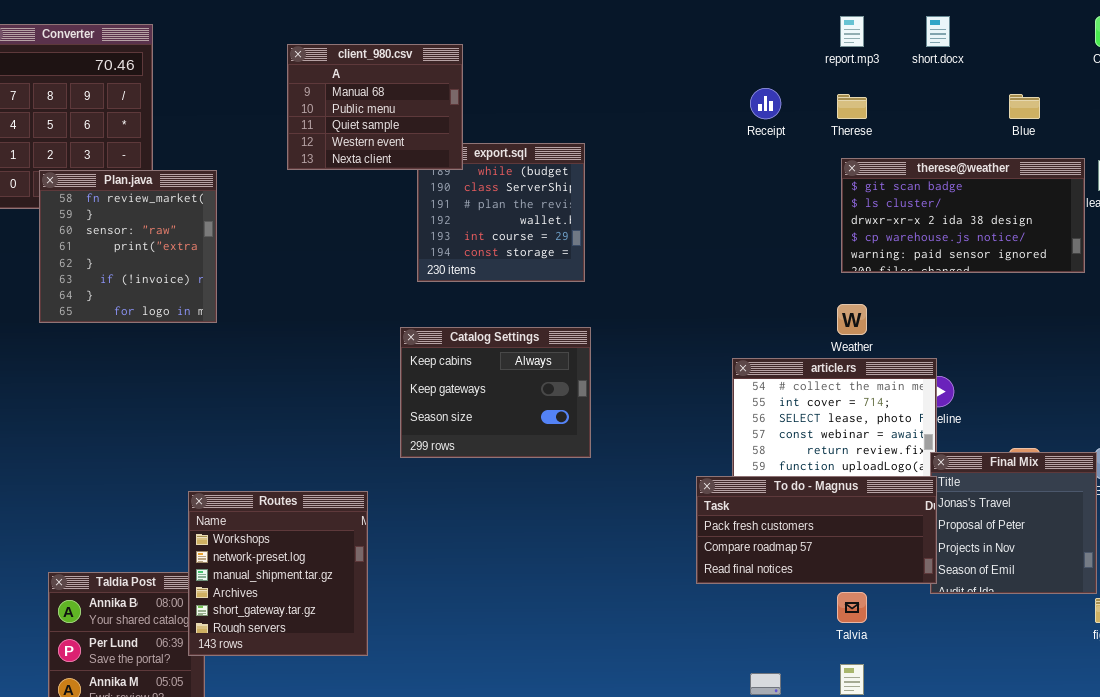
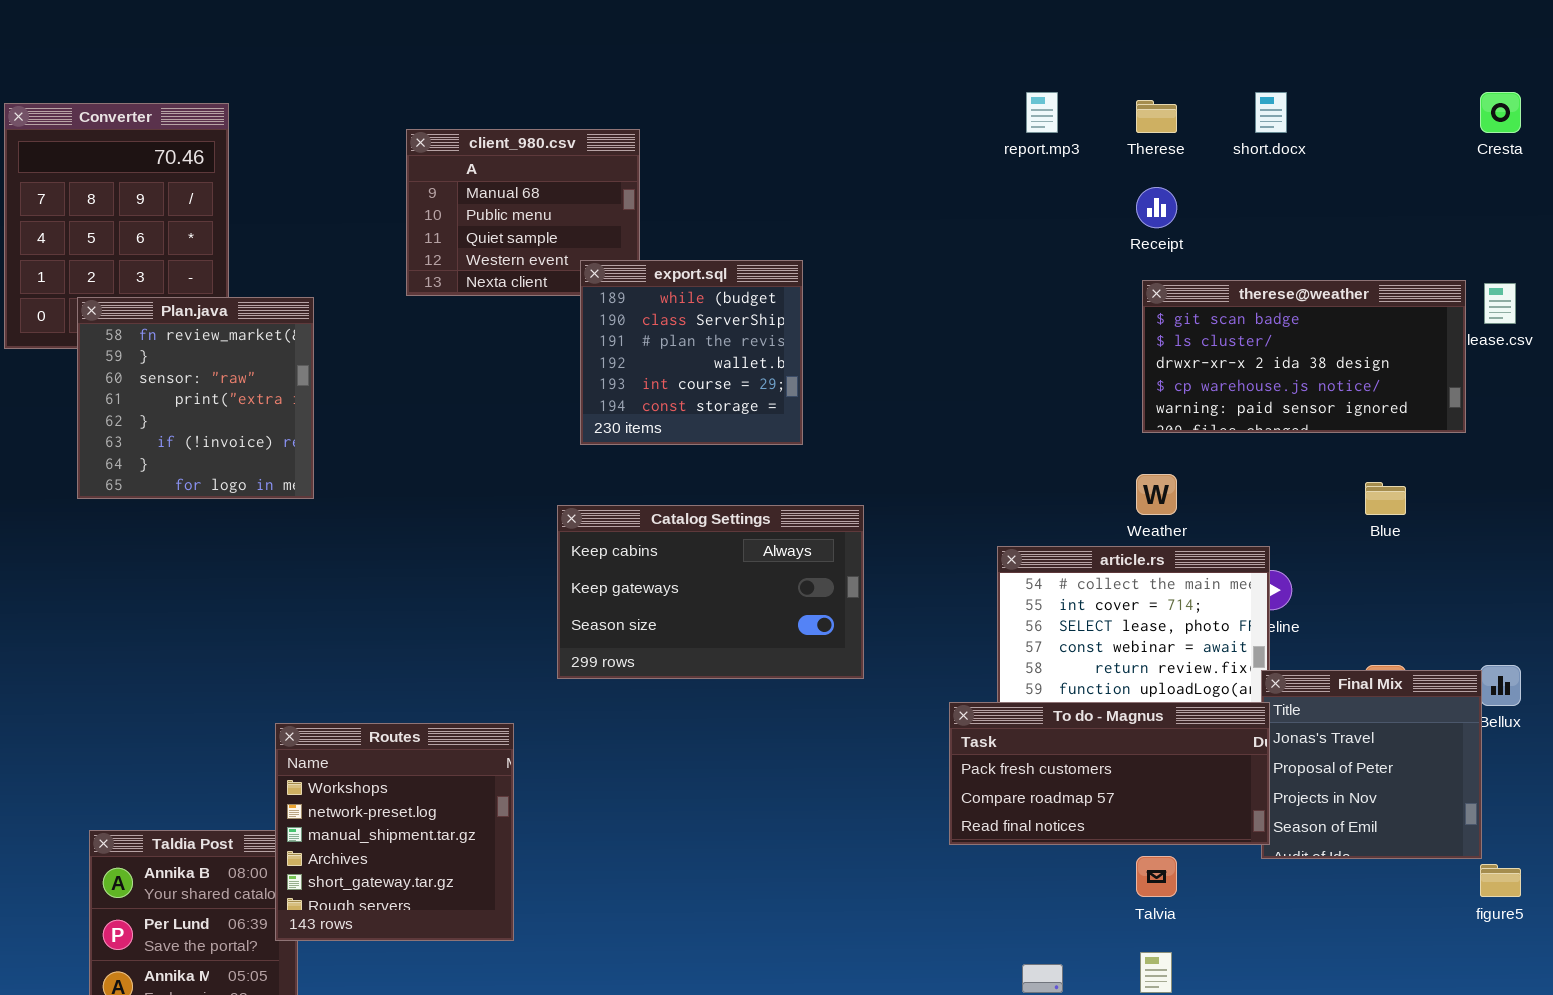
report.mp3: [840,16,864,47] -> [1026,92,1058,133], moved
Receipt: [750,88,781,119] -> [1136,187,1177,228], moved
Therese: [837,94,867,119] -> [1136,100,1177,133], moved
Blue: [1009,94,1040,119] -> [1365,482,1406,515], moved
export.sql: [417,143,585,282] -> [580,260,803,445], raised
Catalog Settings: [400,327,591,458] -> [557,505,864,679], resized

